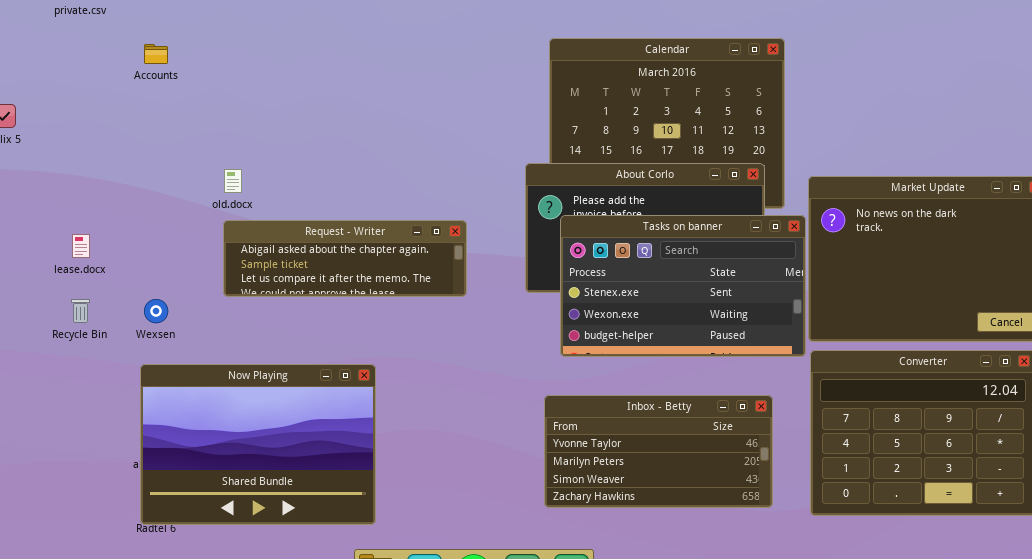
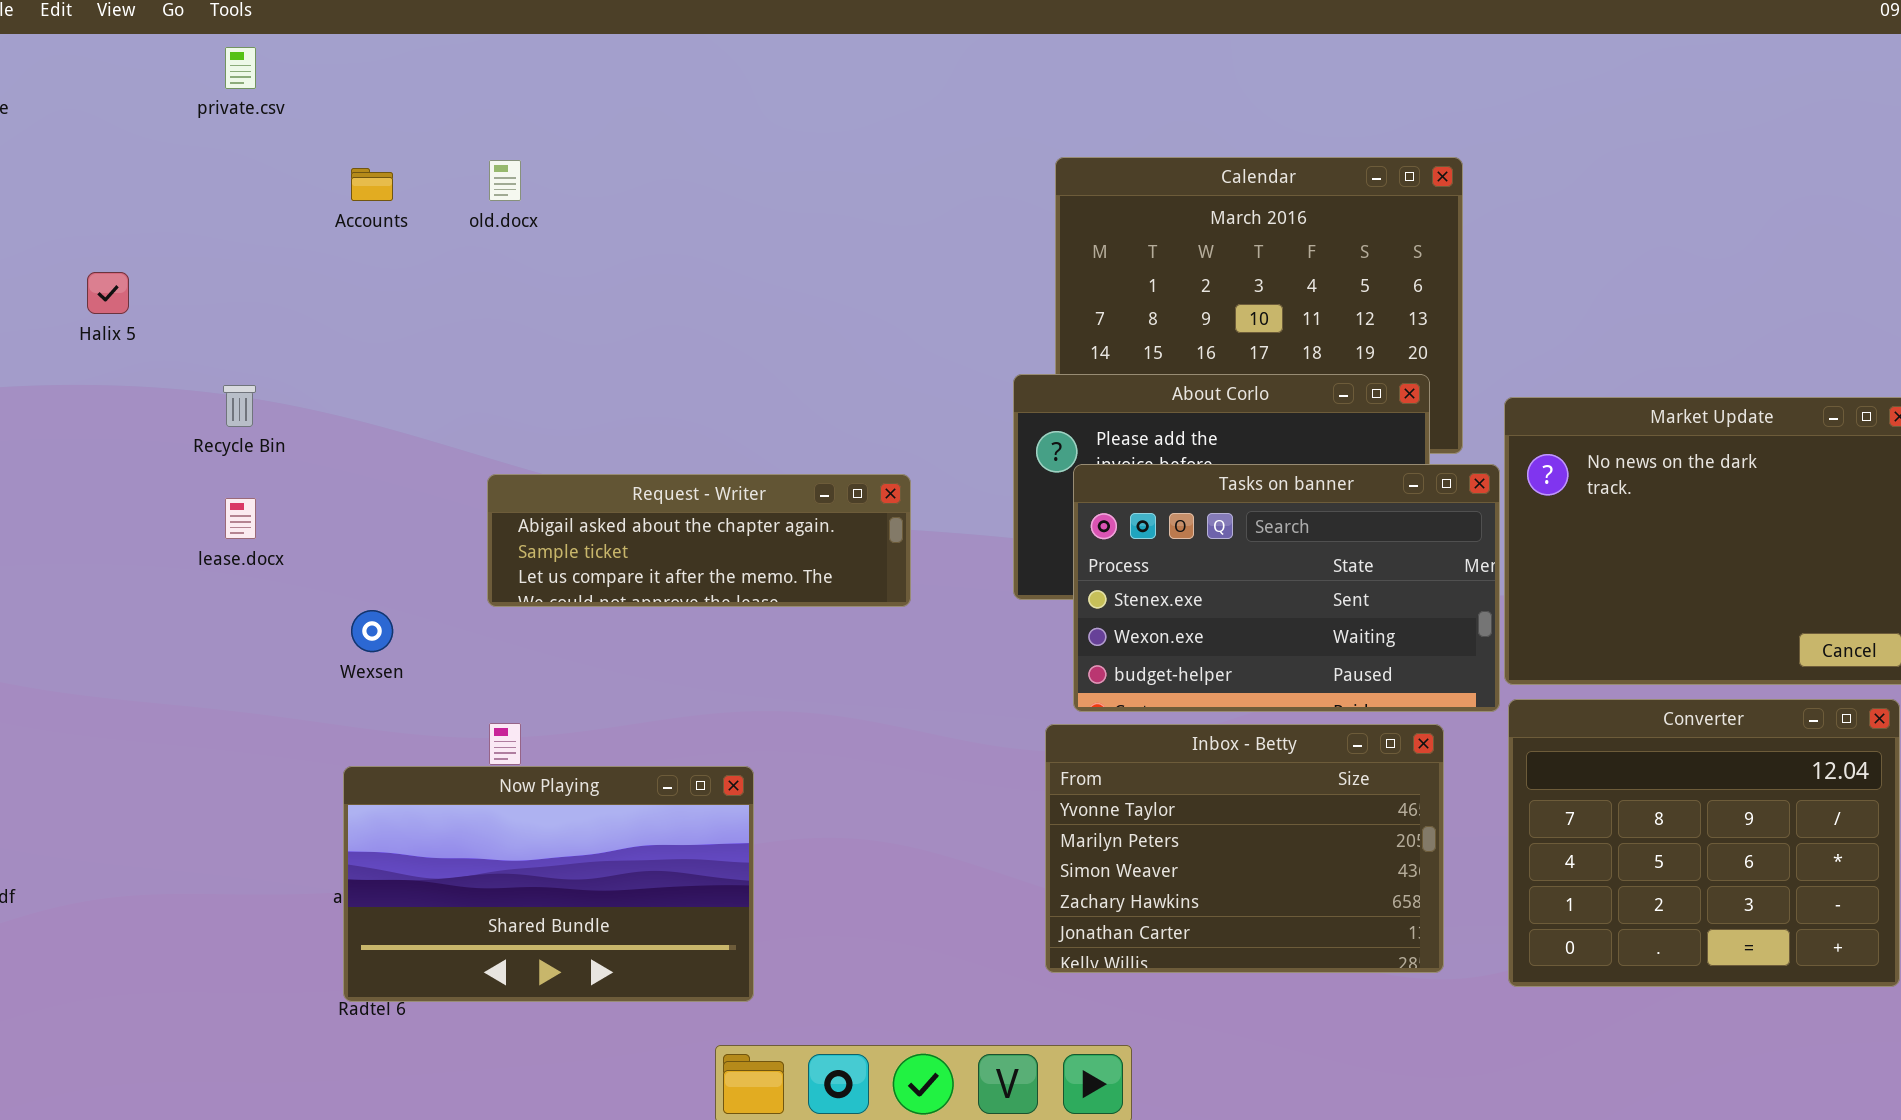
old.docx: [224,169,242,193] -> [489,160,521,201], moved
Recycle Bin: [71,299,90,323] -> [223,385,256,427], moved
Now Playing: [140,364,376,525] -> [343,766,754,1002], resized
Inbox - Betty: [544,395,773,508] -> [1045,724,1444,973], resized

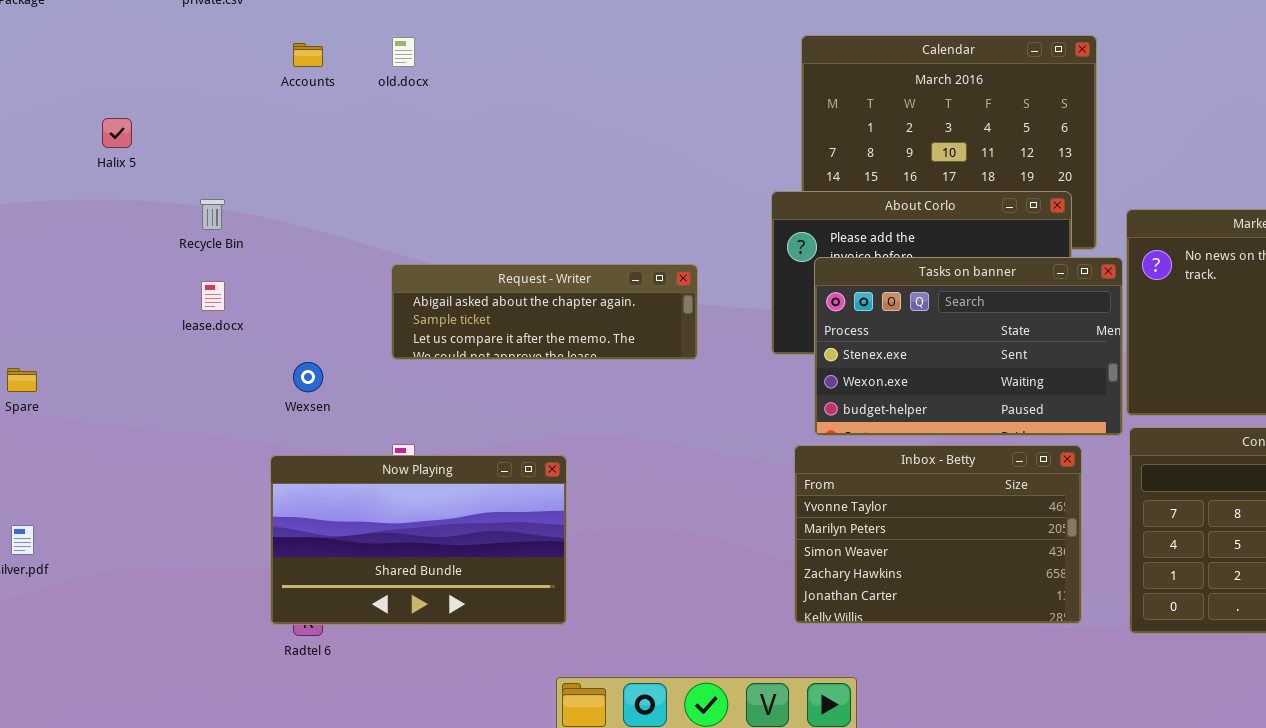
Now Playing: [343,766,754,1002] -> [270,455,567,625], moved

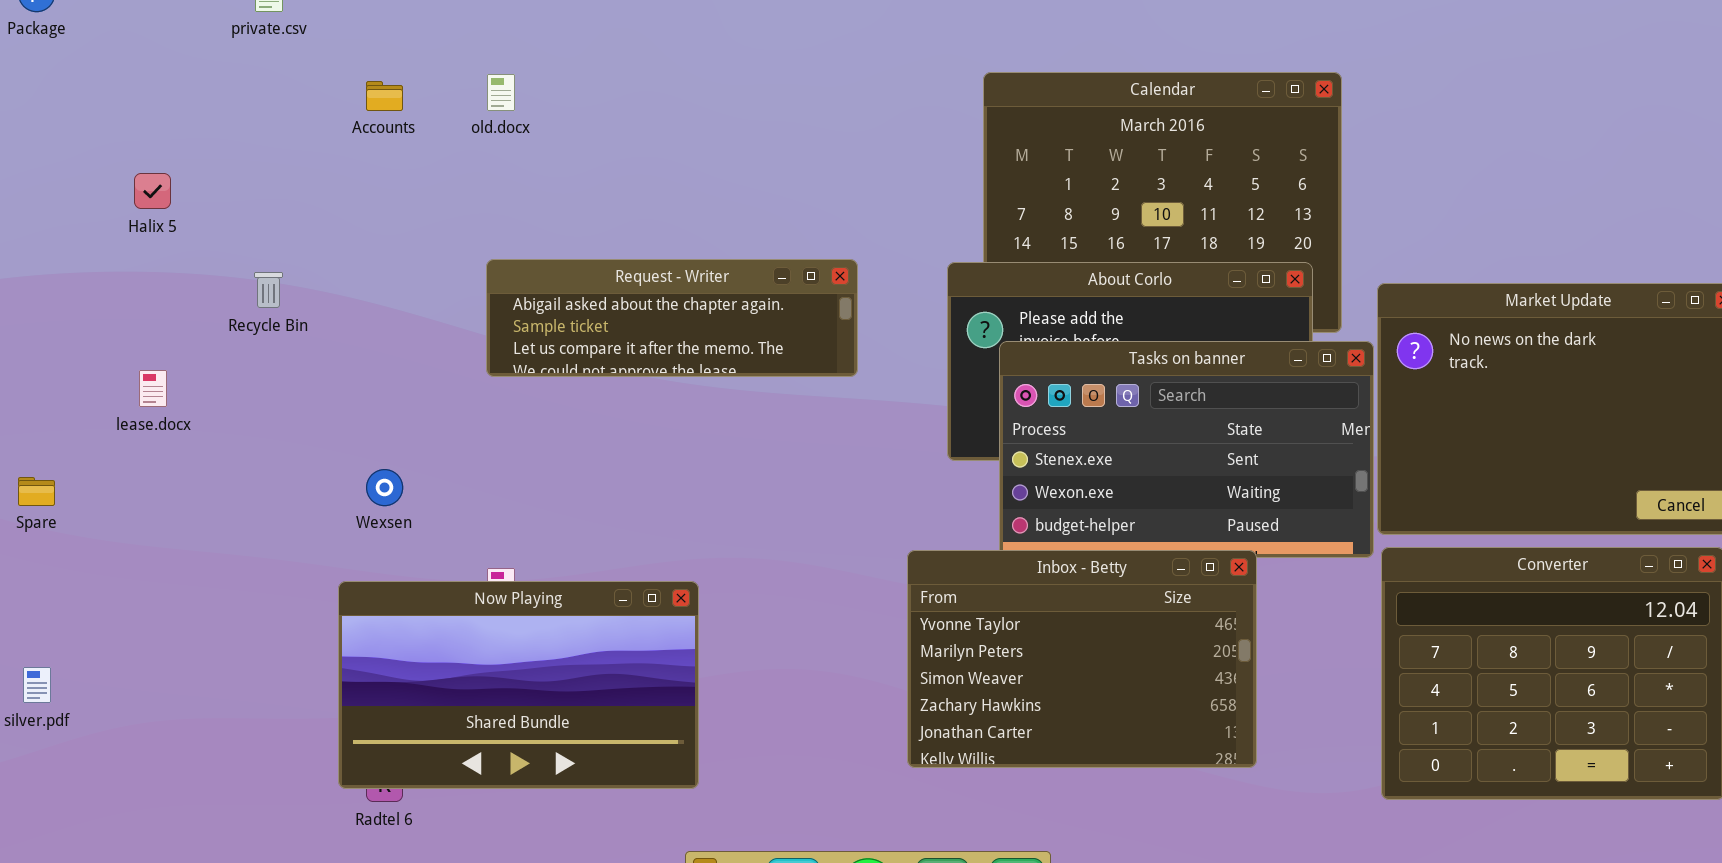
Request - Writer: [391,264,698,360] -> [486,259,858,377], moved
lease.docx: [201,281,225,311] -> [139,370,167,407], moved
Inbox - Betty: [794,445,1082,624] -> [907,550,1257,768], moved

